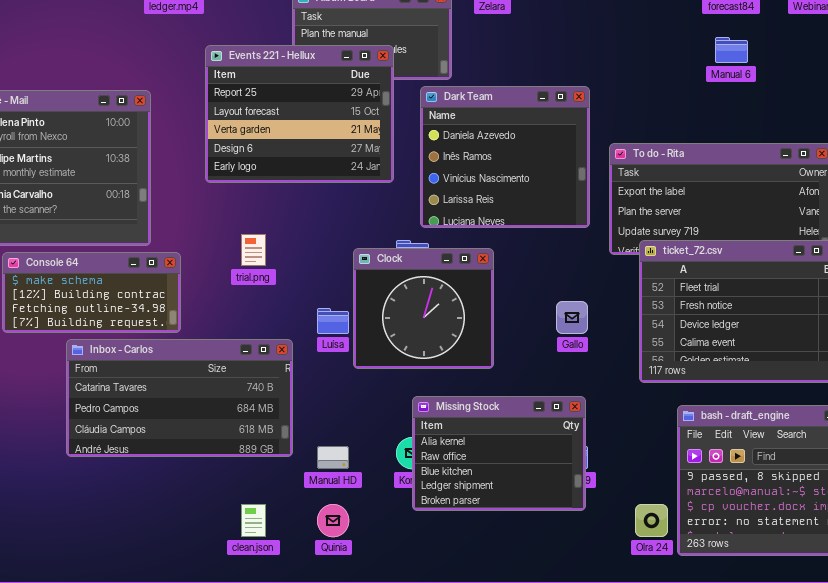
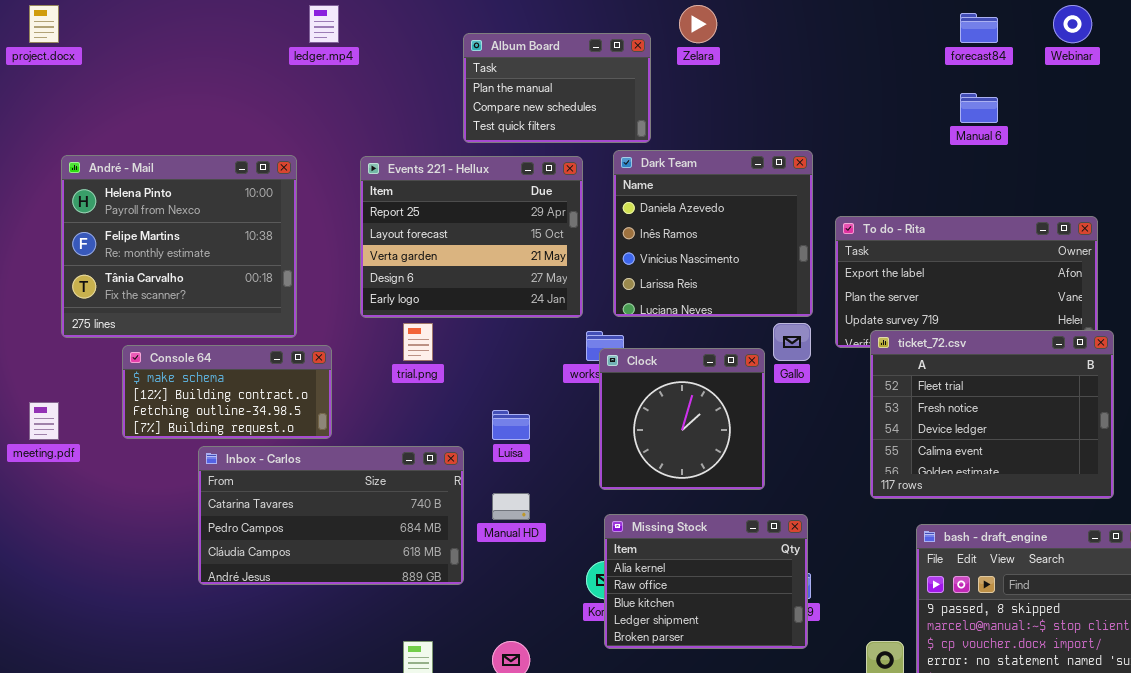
Events 221 - Hellux: [205,45,394,183] -> [360,156,583,318], moved
Clock: [353,248,494,369] -> [599,348,765,490], moved
Gallo: [556,301,588,334] -> [773,323,811,361], moved
Manual HD: [317,446,349,469] -> [492,493,530,520], moved

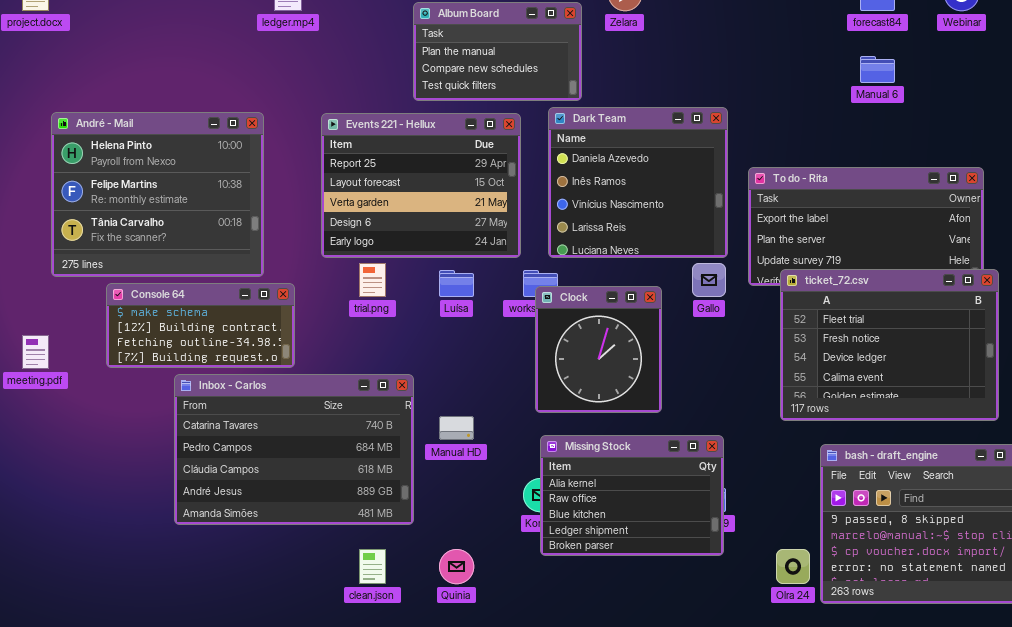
Clock: [599,348,765,490] -> [535,286,662,413], resized
Luísa: [492,410,530,440] -> [439,270,474,297], moved
Inbox - Carlos: [198,446,464,585] -> [174,374,414,525], resized

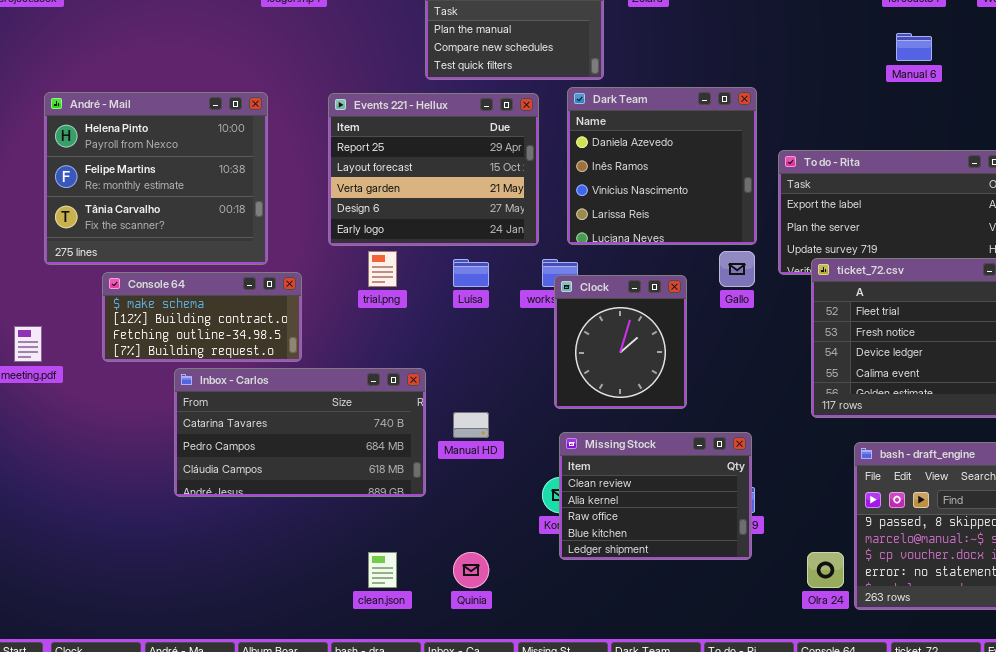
Inbox - Carlos: [174,374,414,525] -> [174,368,426,497], resized
Missing Stock: [540,435,724,556] -> [559,432,752,560], scrolled up 1 row

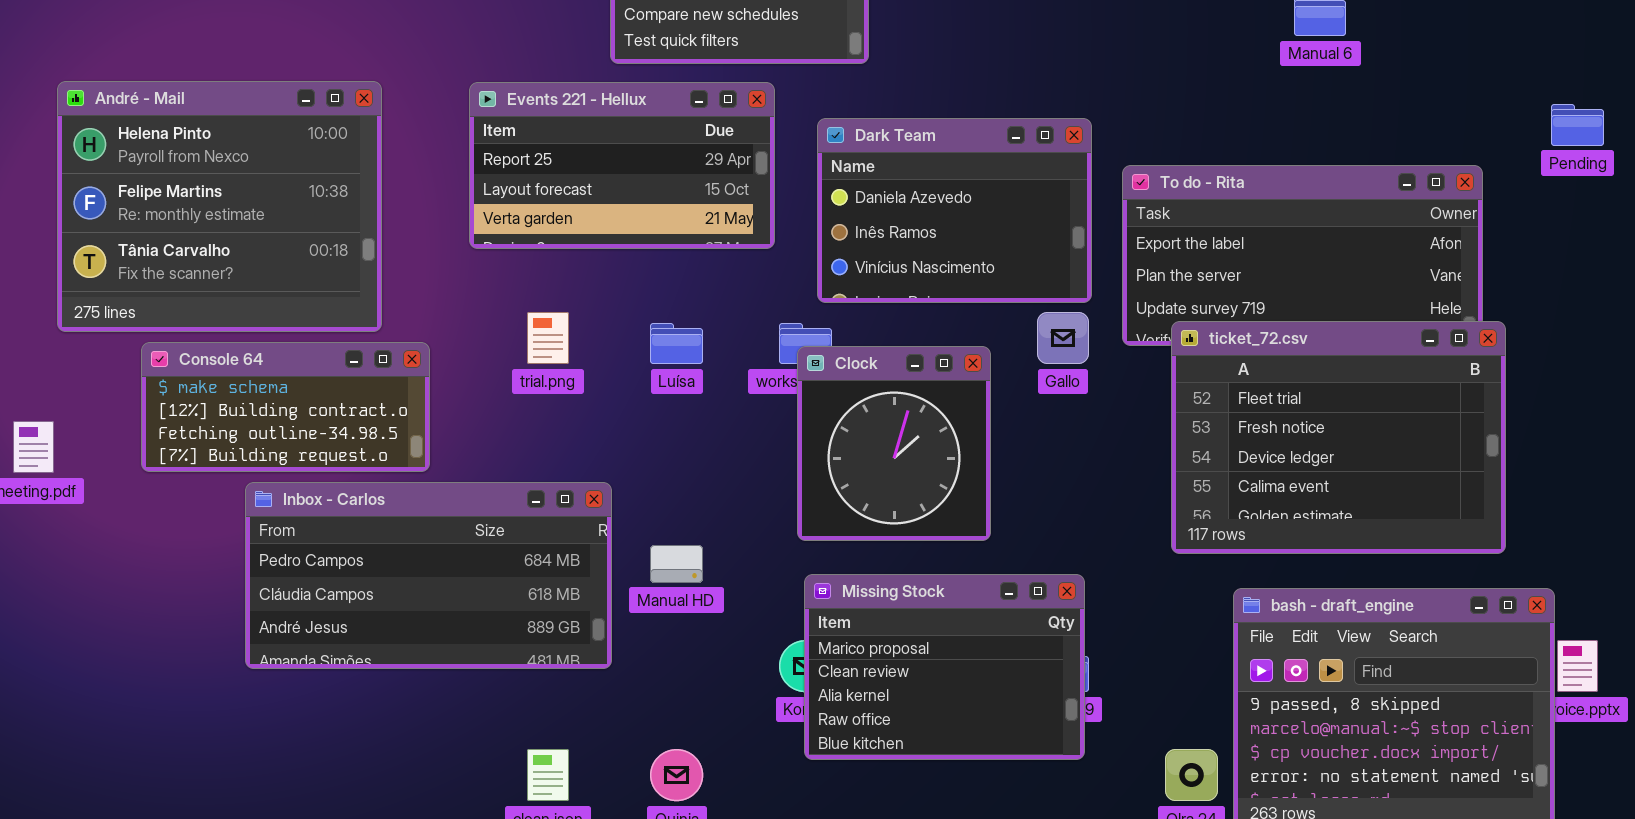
Dark Team: [567,87,757,245] -> [817,118,1092,303], resized
Events 221 - Hellux: [328,93,539,246] -> [469,82,775,249], resized
Inbox - Carlos: [174,368,426,497] -> [245,482,612,669], scrolled down 1 row
Missing Stock: [559,432,752,560] -> [804,574,1085,760], scrolled up 1 row

